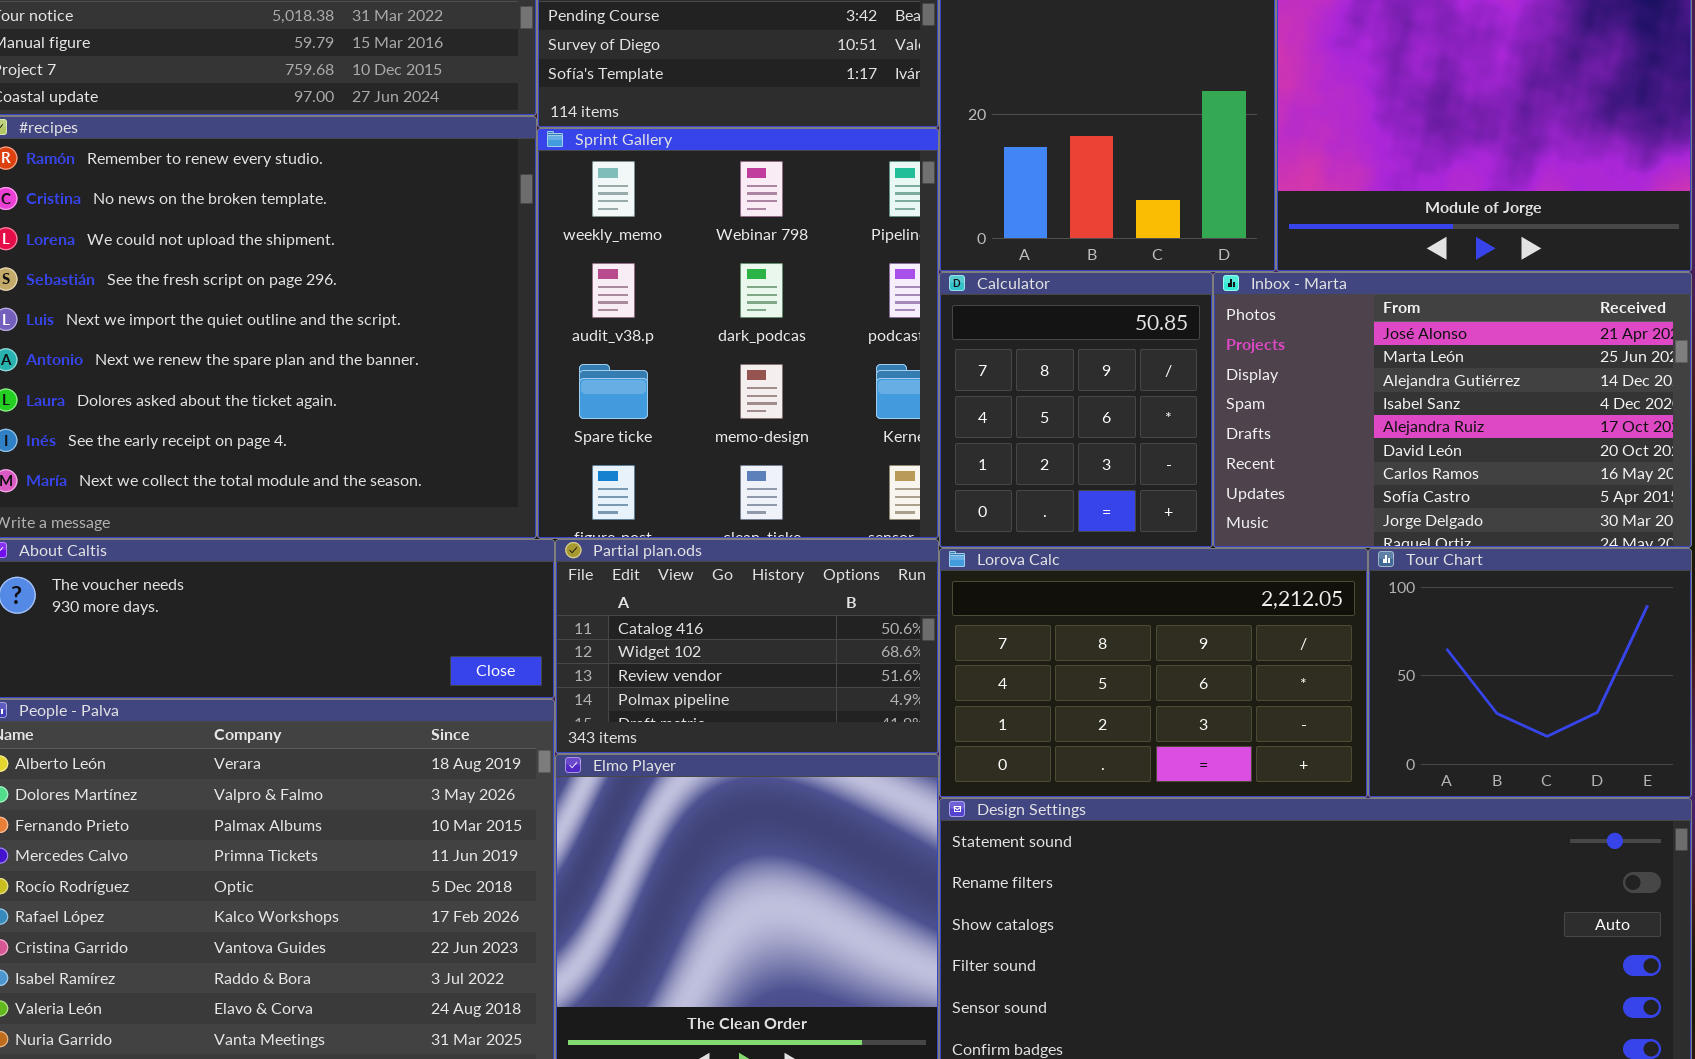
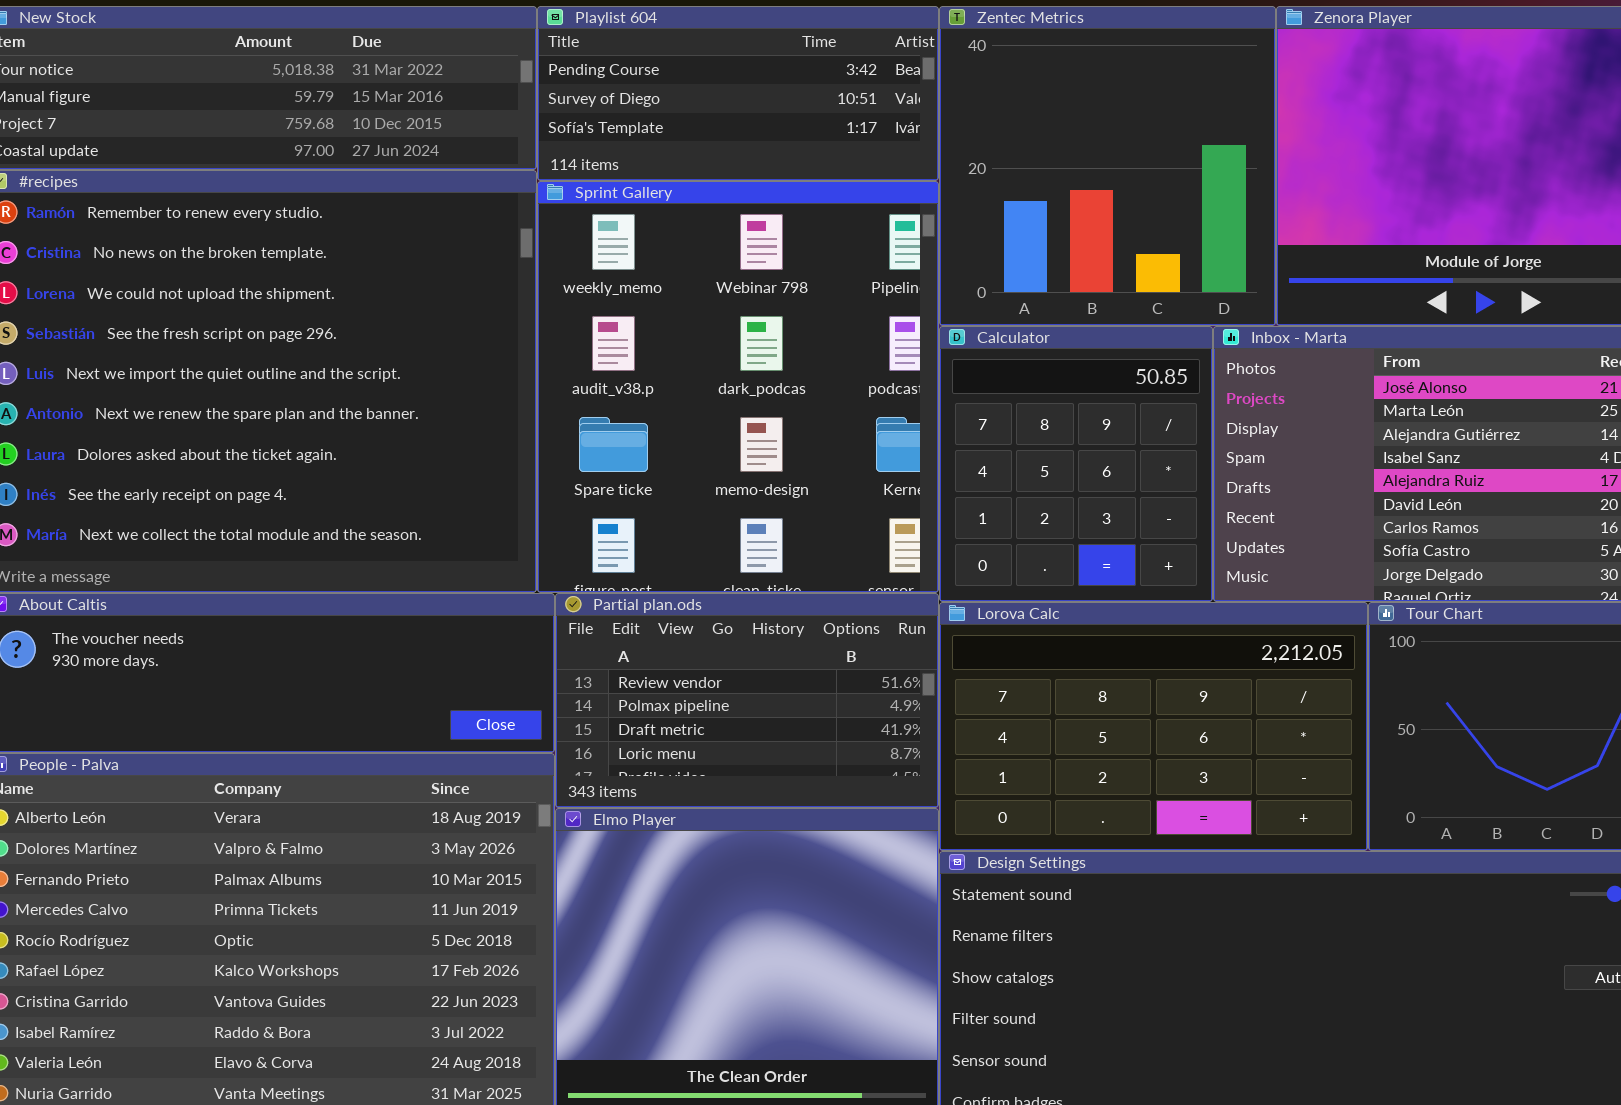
Partial plan.ods: [555,539,939,754] -> [555,593,939,808], scrolled down 2 rows

